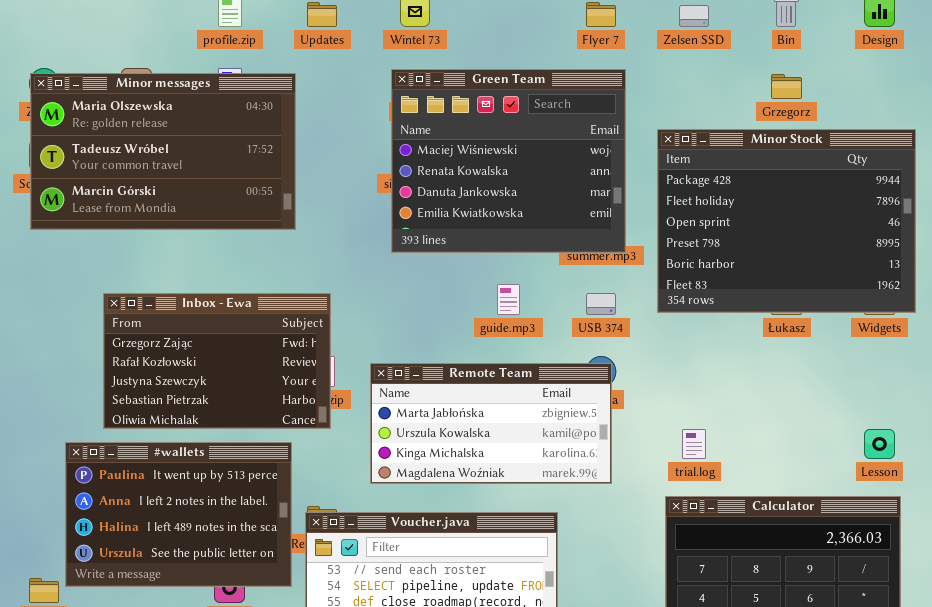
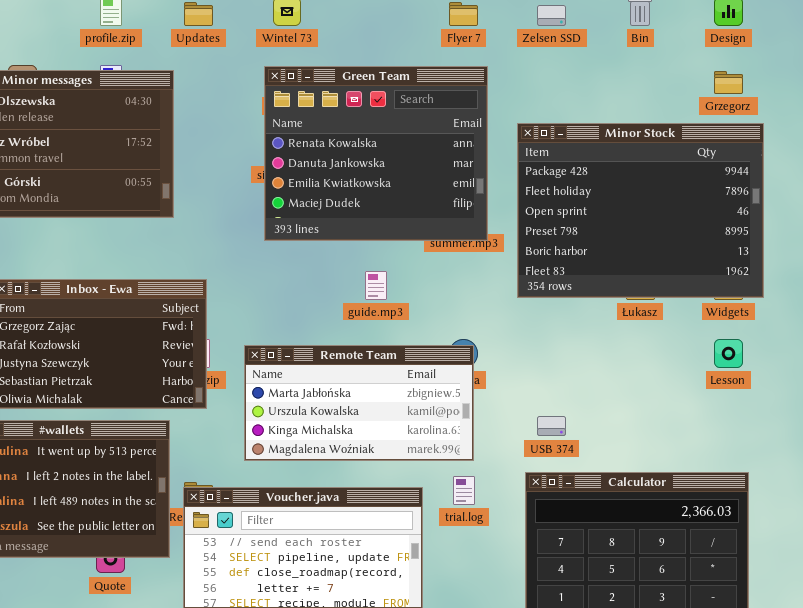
Green Team: [391,69,626,253] -> [264,66,488,241], scrolled down 1 row
Grzegorz: [771,74,802,99] -> [714,71,743,94], moved
USB 374: [586,293,616,315] -> [537,416,566,436], moved
trial.log: [682,429,706,459] -> [453,476,475,505], moved
Lesson: [864,429,895,459] -> [714,339,743,368], moved

